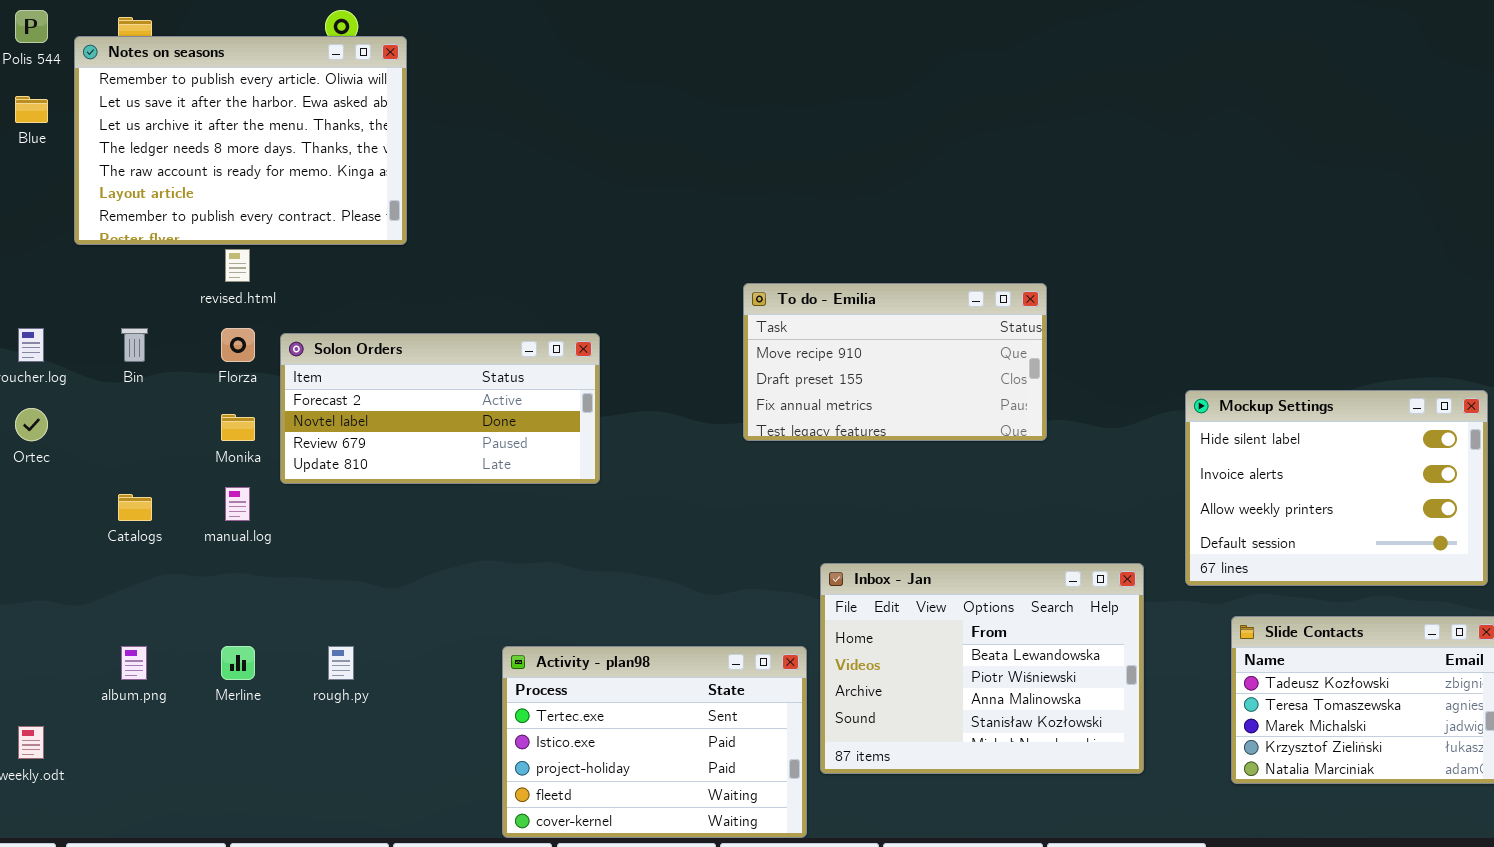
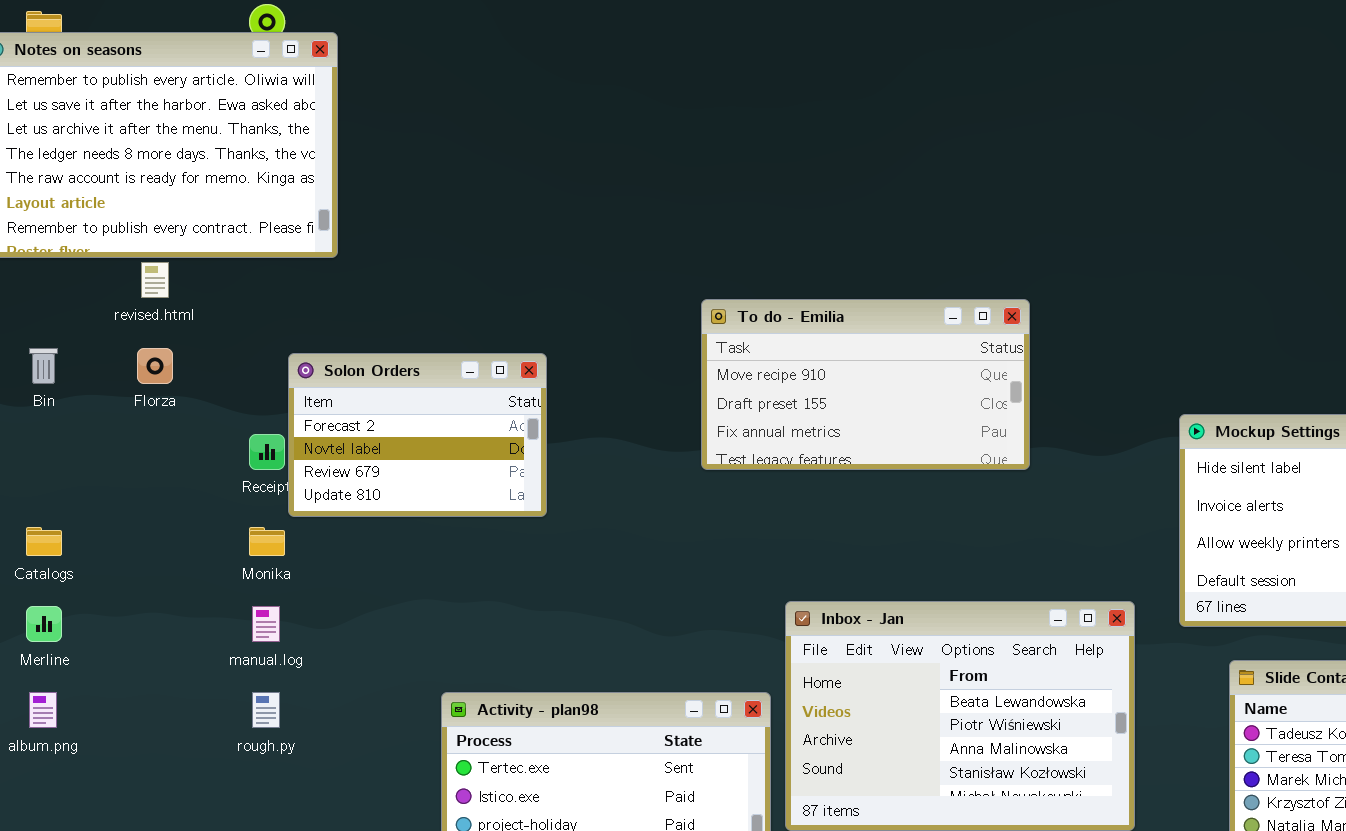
Solon Orders: [280,333,600,484] -> [288,353,547,517], resized
Monika: [221,414,255,441] -> [249,527,285,556], moved
manual.log: [225,487,250,521] -> [252,606,280,642], moved
Merline: [221,646,255,680] -> [26,606,62,642], moved

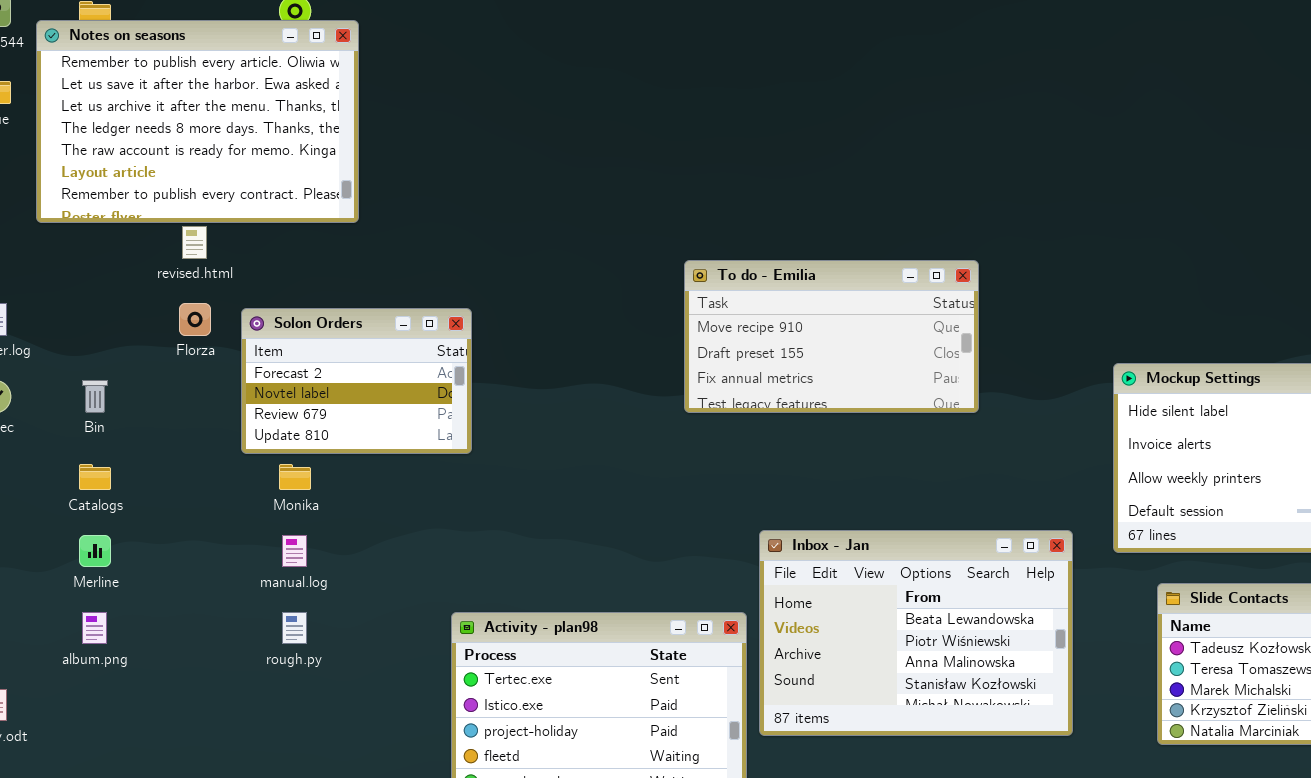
Bin: [29,348,58,384] -> [82,380,108,413], moved
Solon Orders: [288,353,547,517] -> [241,308,472,454], moved

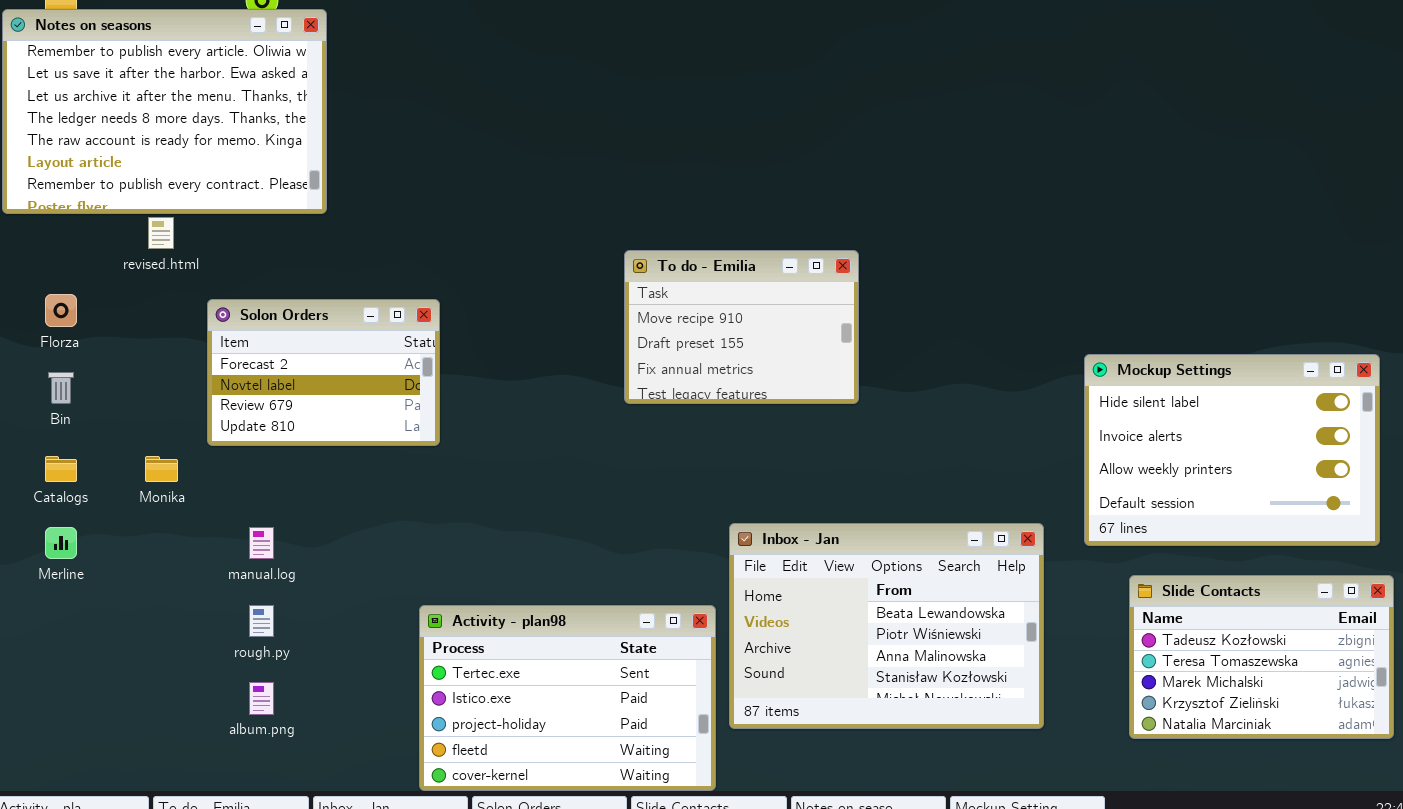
To do - Emilia: [684,260,979,413] -> [624,250,859,404], moved, resized
Florza: [179,303,211,336] -> [45,294,77,327], moved
Monika: [279,464,311,490] -> [145,456,178,482], moved
album.png: [82,612,107,644] -> [249,682,274,715], moved

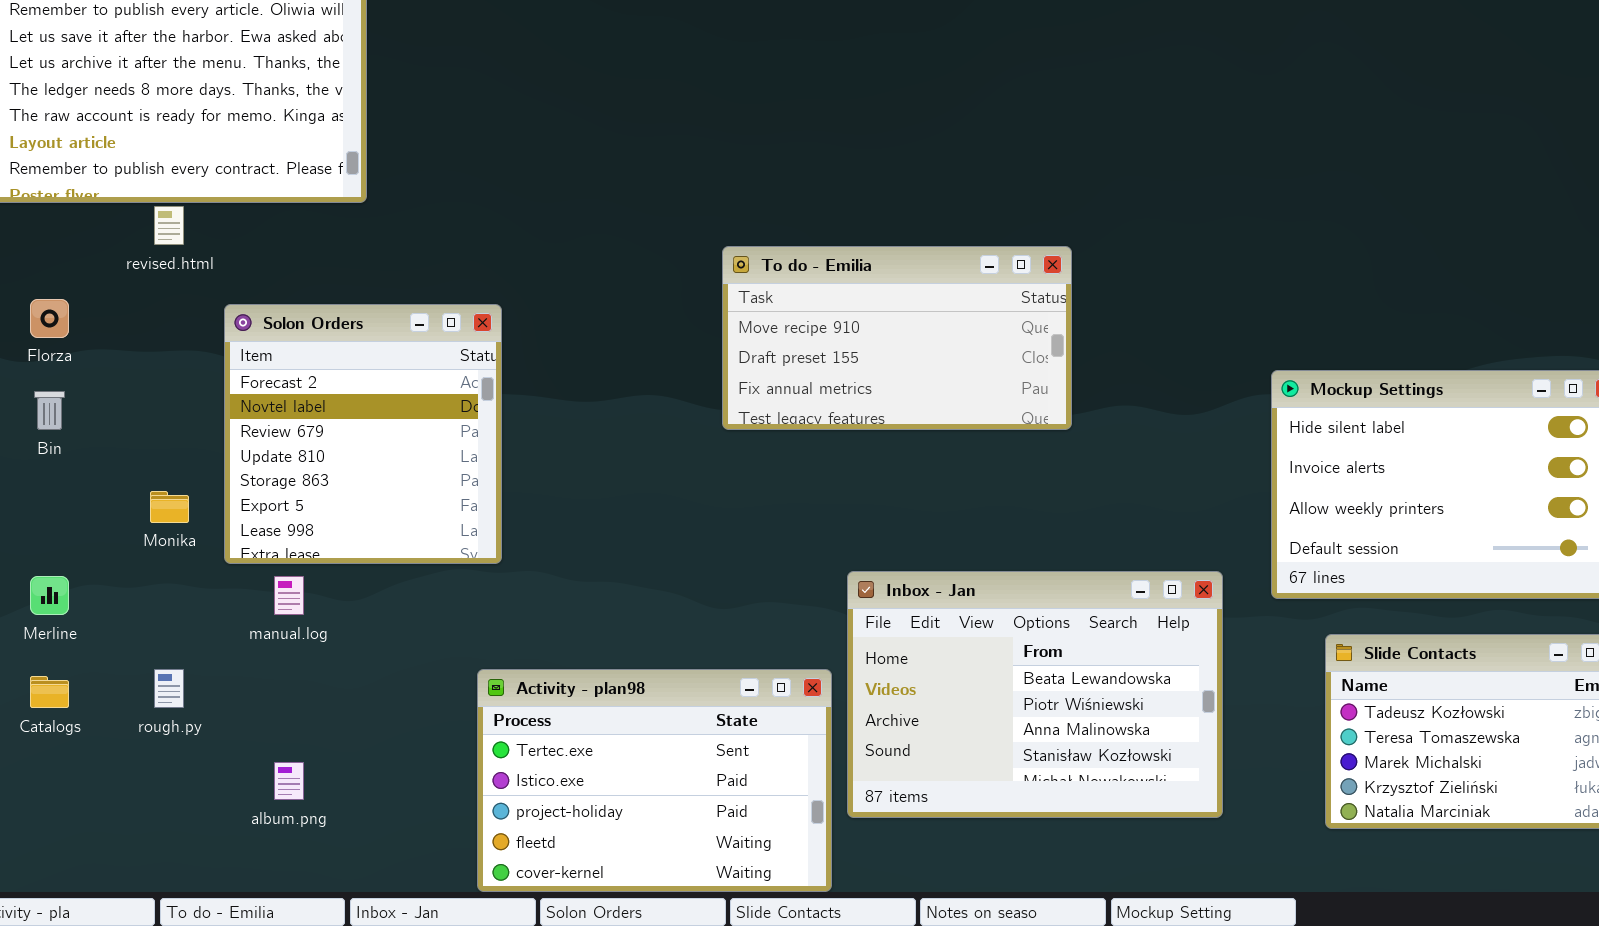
To do - Emilia: [624,250,859,404] -> [722,246,1072,430], resized
Solon Orders: [207,299,440,446] -> [224,304,502,564], resized
Catalogs: [45,456,77,482] -> [30,676,69,708], moved
rough.py: [249,605,274,637] -> [154,669,184,708], moved

